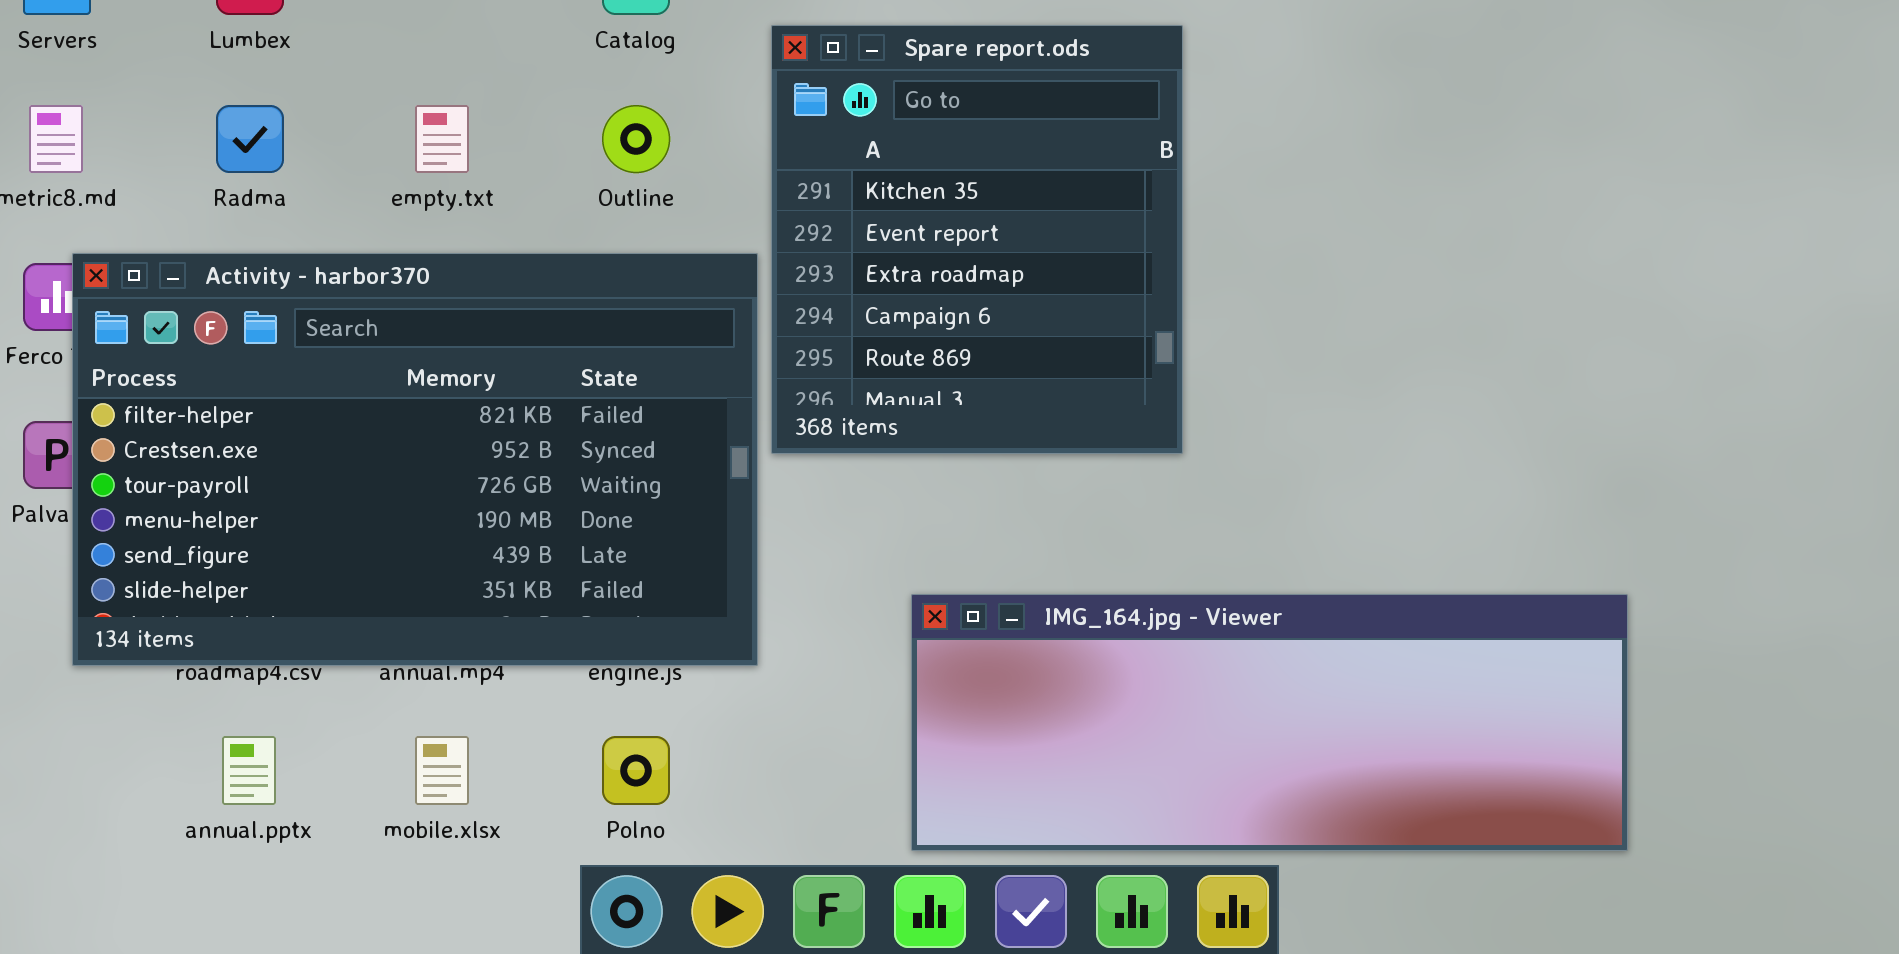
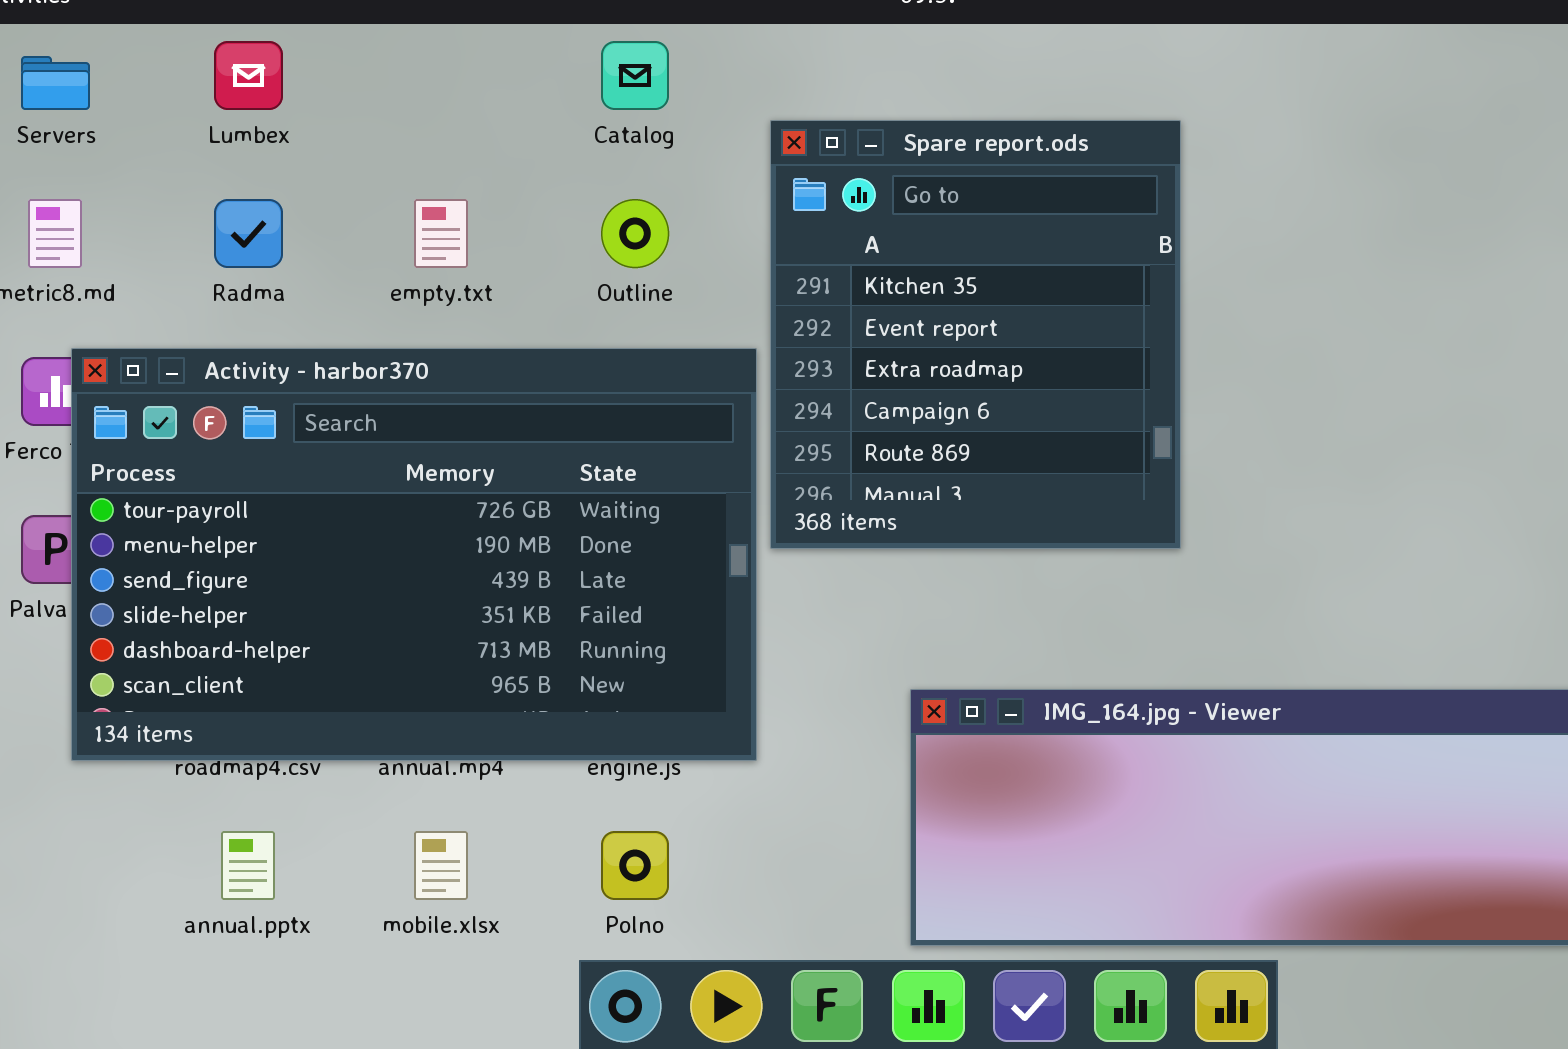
Activity - harbor370: [72,253,758,666] -> [71,348,757,761], scrolled down 2 rows

